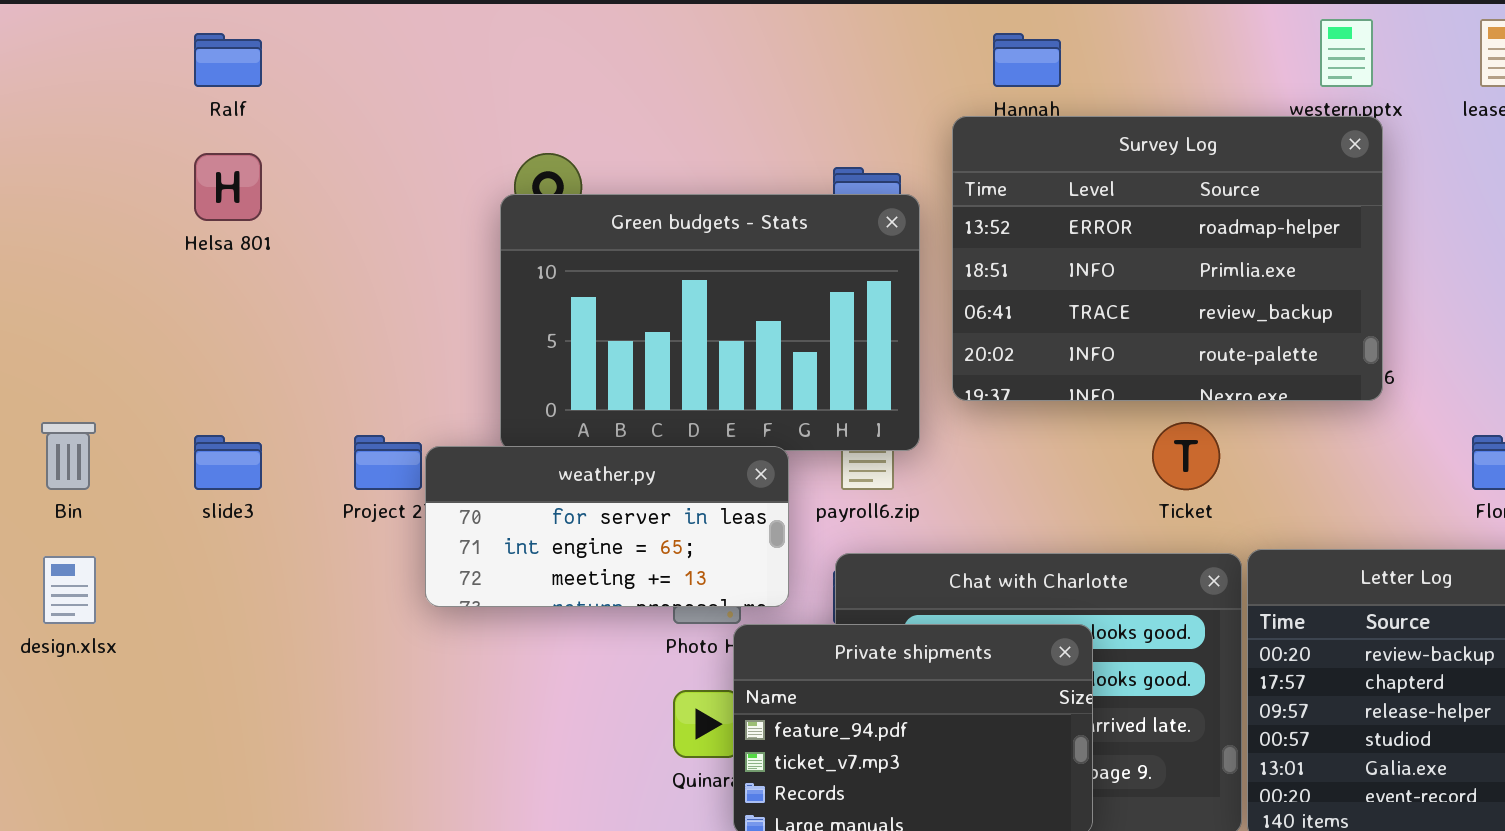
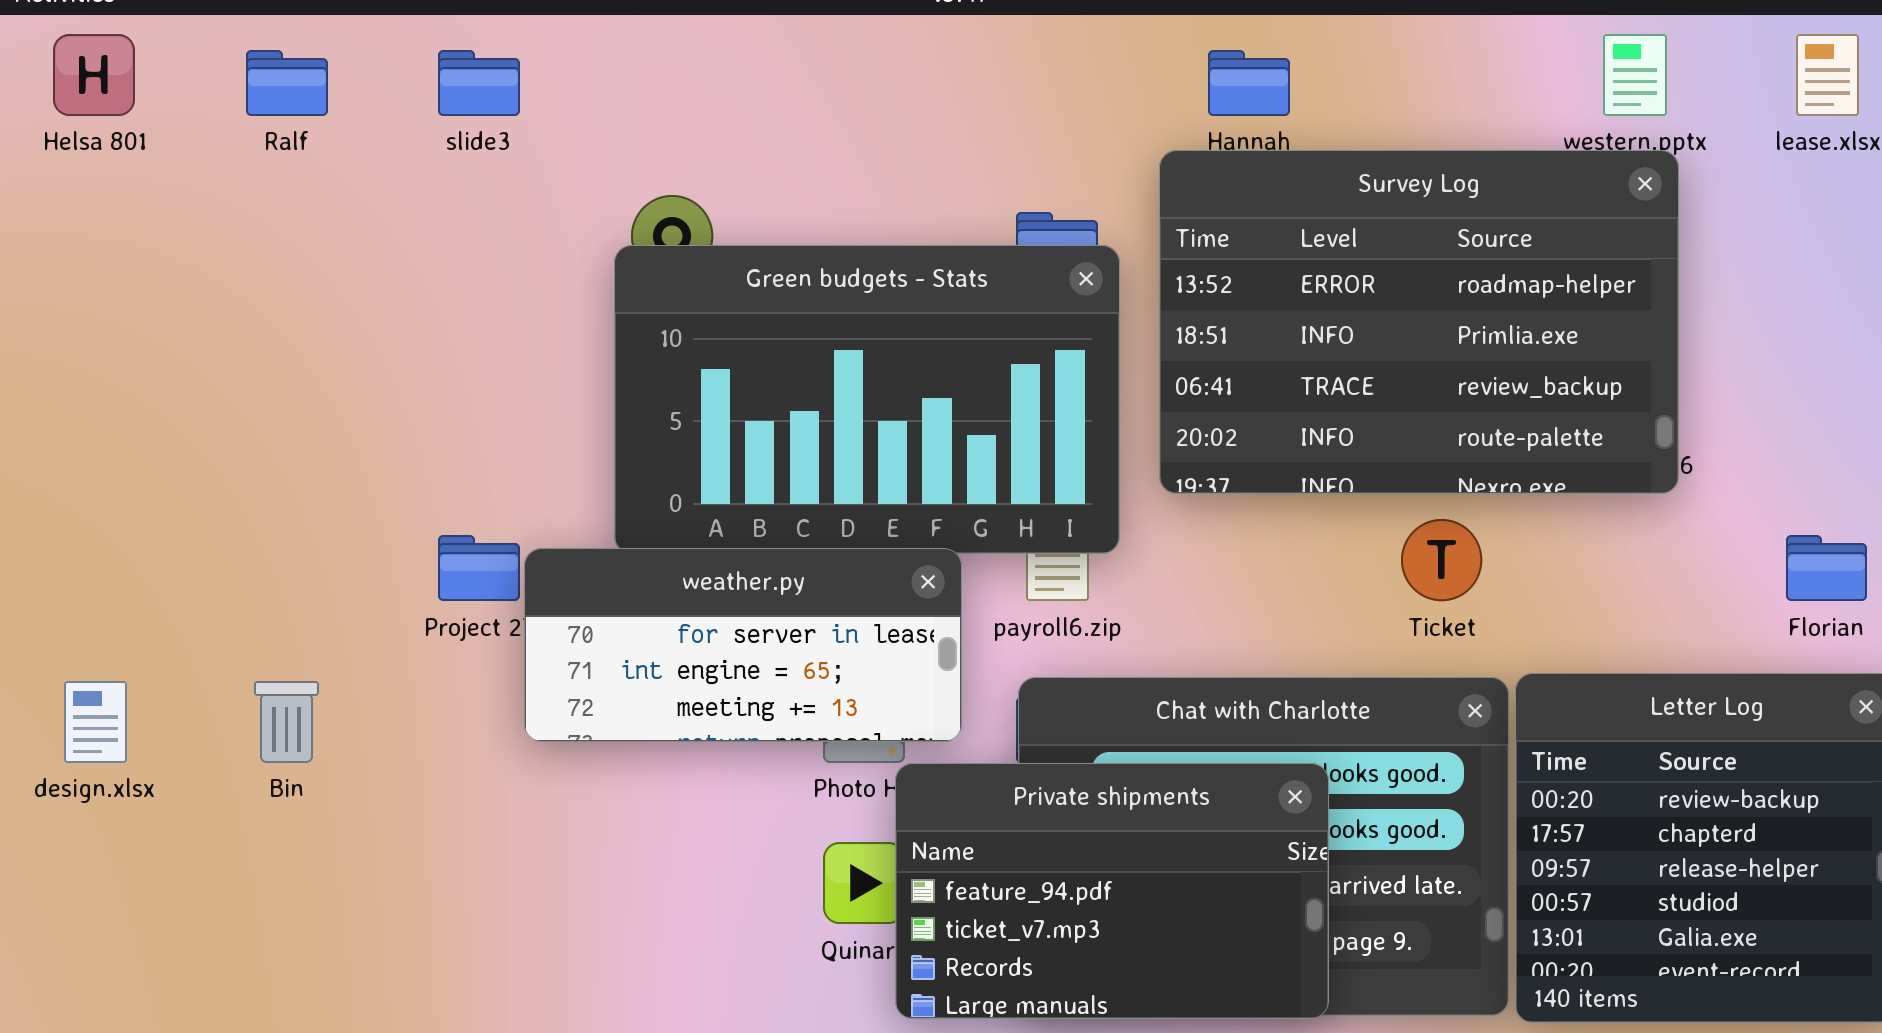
Helsa 801: [194,153,262,221] -> [53,34,135,116], moved
Bin: [41,422,96,490] -> [254,681,319,763], moved
slide3: [194,435,262,490] -> [438,50,520,116], moved

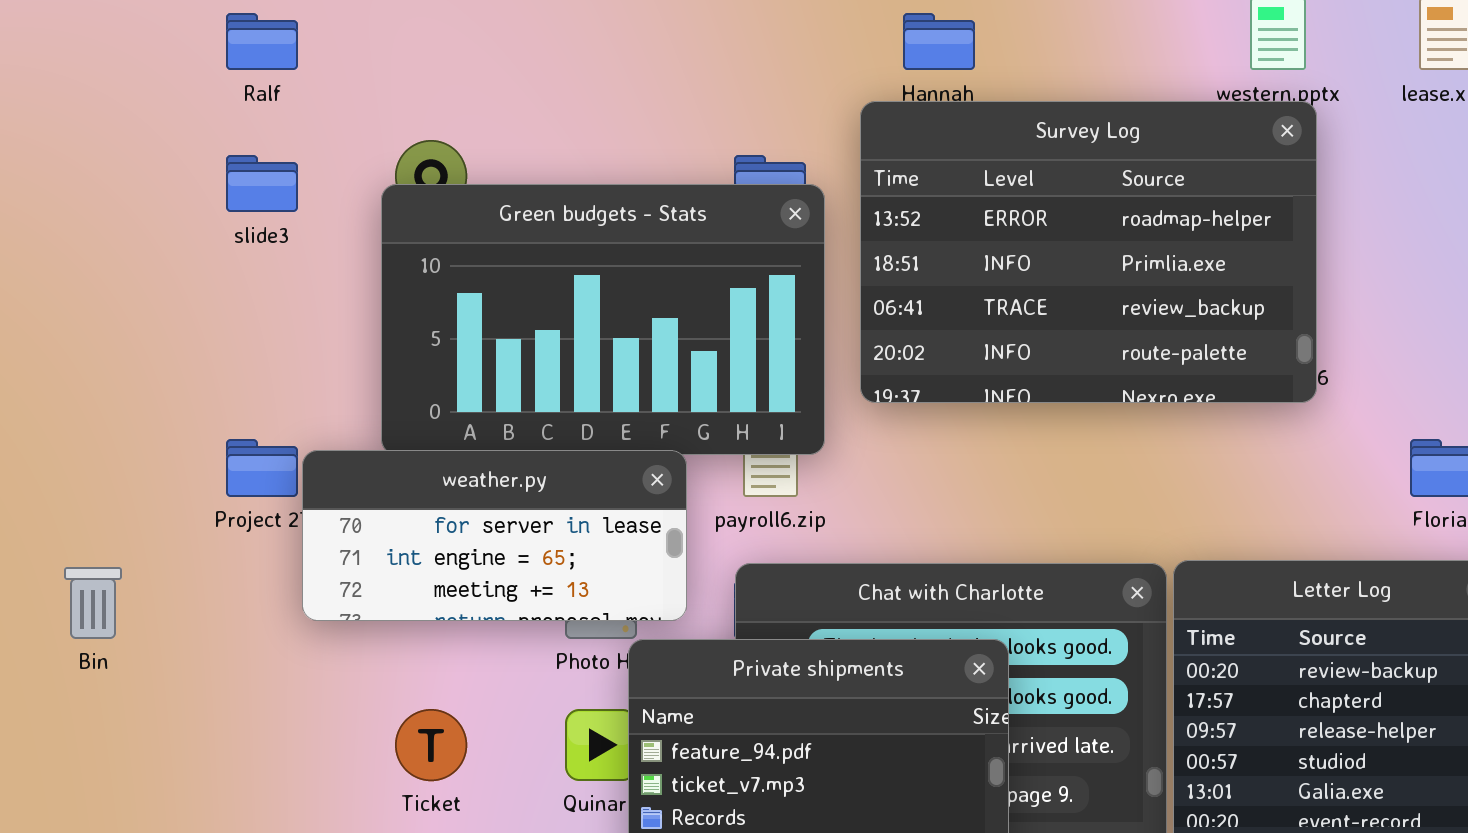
Ralf: [246,50,328,116] -> [226,13,298,70], moved
slide3: [438,50,520,116] -> [226,155,298,212], moved
Ticket: [1401,519,1482,601] -> [395,709,467,781], moved

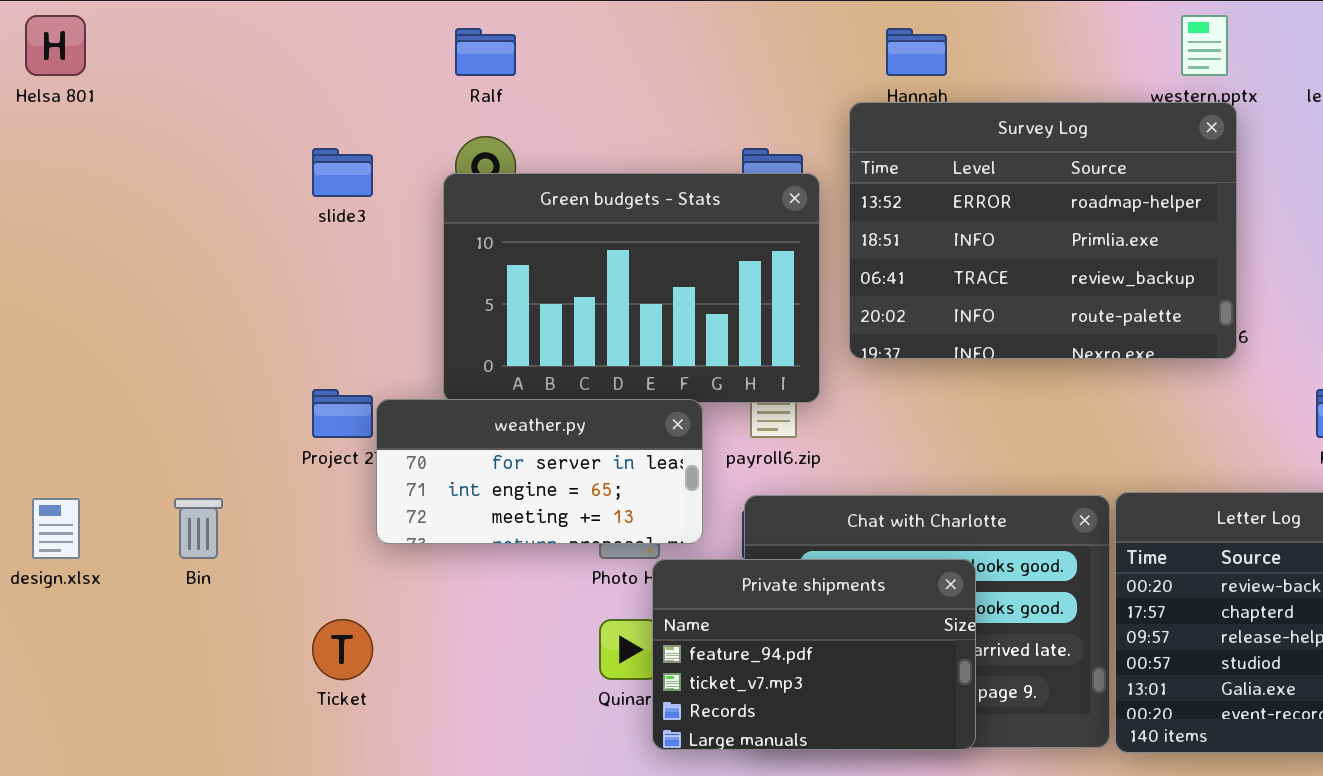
Ralf: [226,13,298,70] -> [455,28,516,76], moved
Ticket: [395,709,467,781] -> [312,619,373,680], moved

